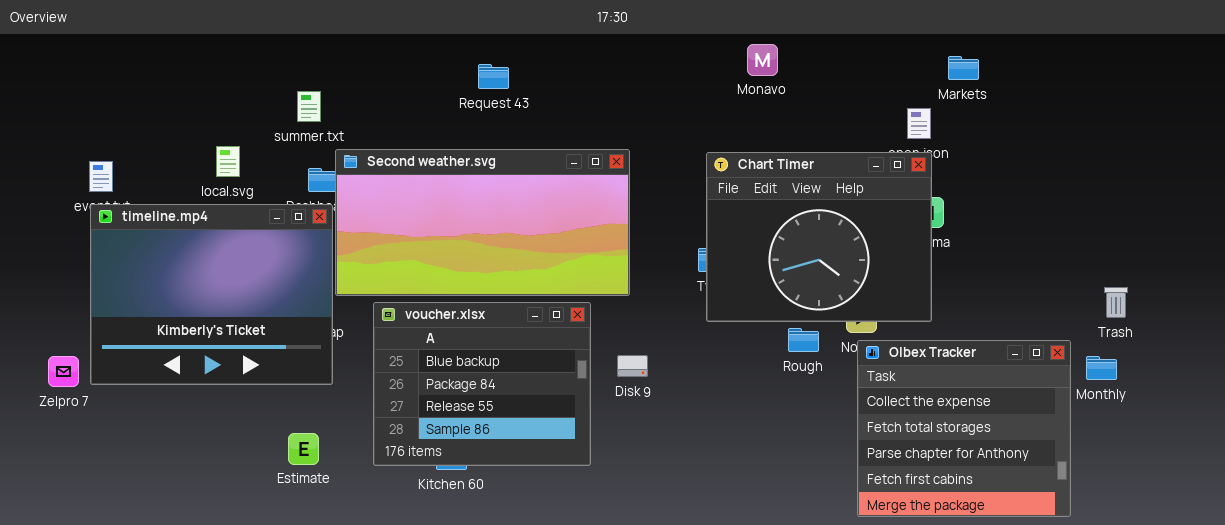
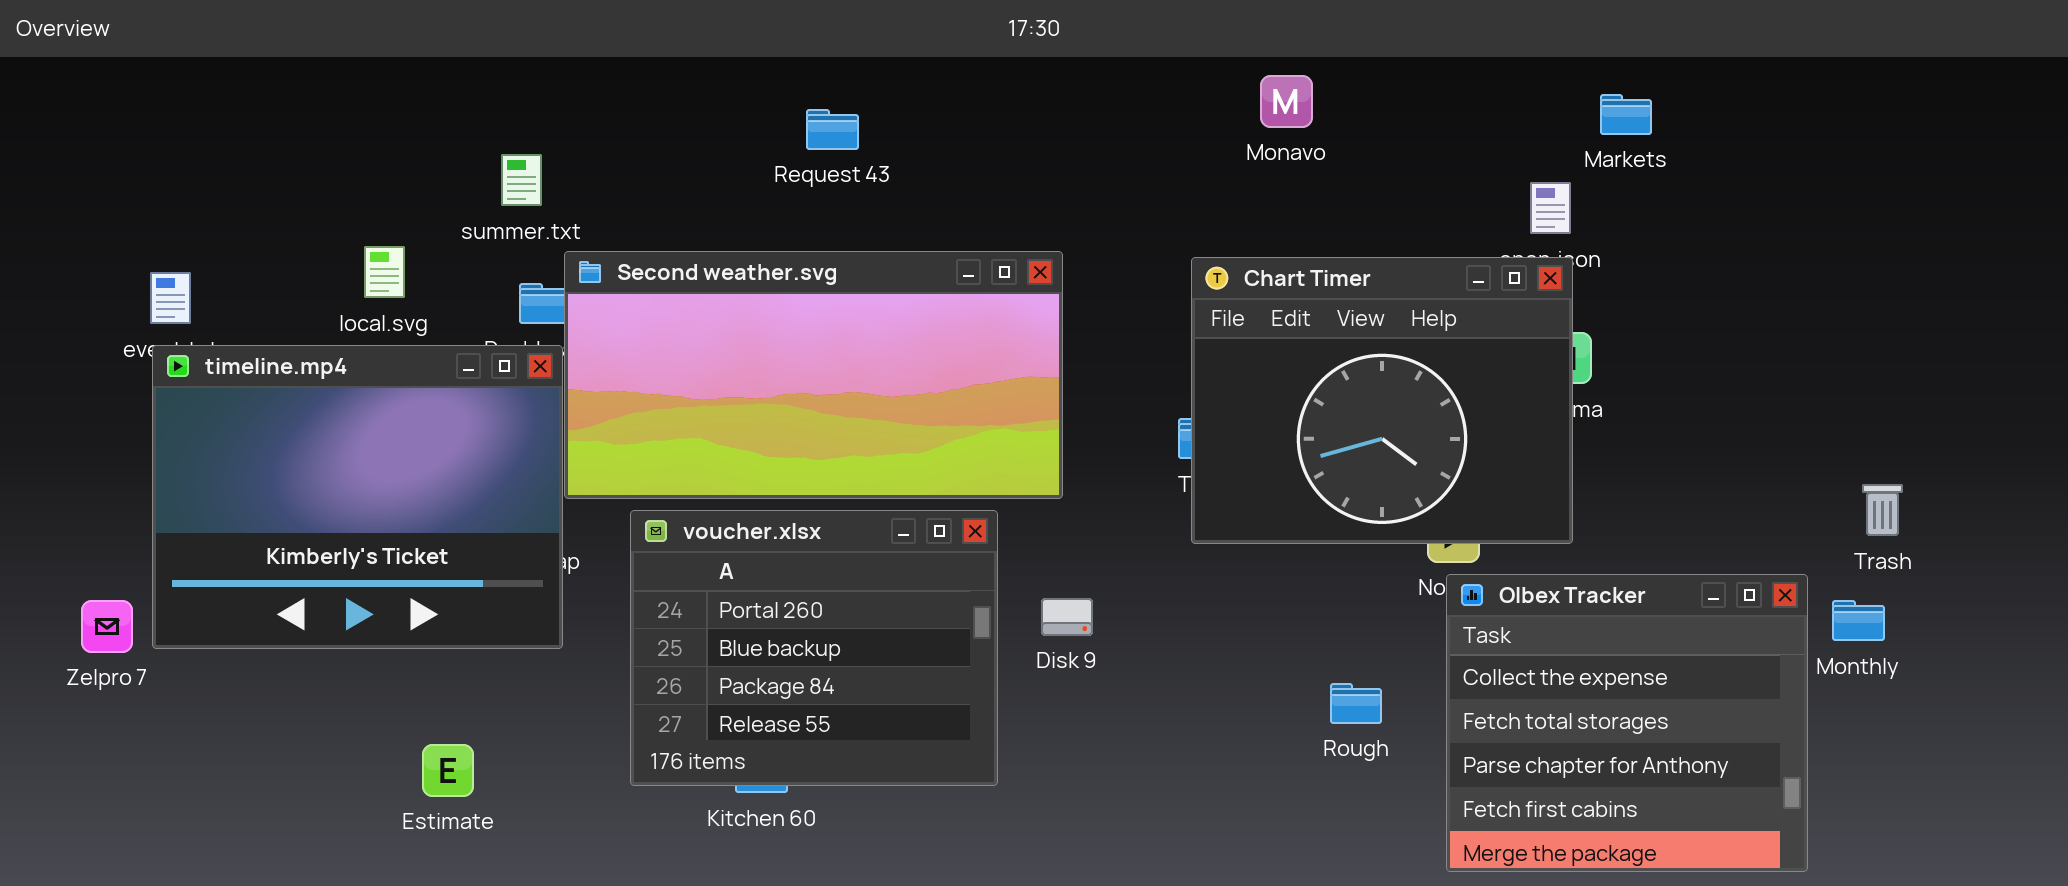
voucher.xlsx: [373,302,591,466] -> [630,510,998,786], scrolled up 1 row
Rough: [788,328,819,352] -> [1330,683,1382,724], moved
Estimate: [288,433,319,465] -> [422,744,474,797], moved

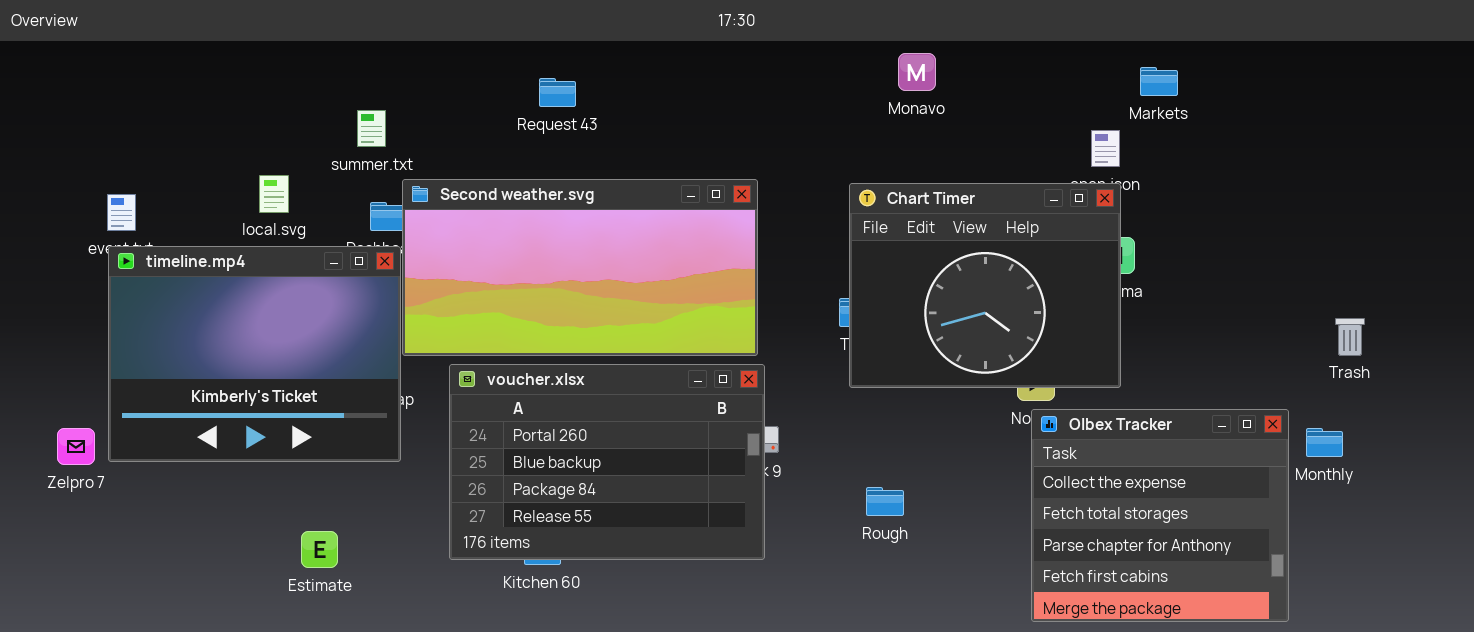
Request 43: [806,109,859,150] -> [539,78,576,107], moved
Trash: [1862,484,1903,536] -> [1335,318,1365,356], moved
voucher.xlsx: [630,510,998,786] -> [449,364,765,560], resized
Rough: [1330,683,1382,724] -> [866,487,904,516], moved

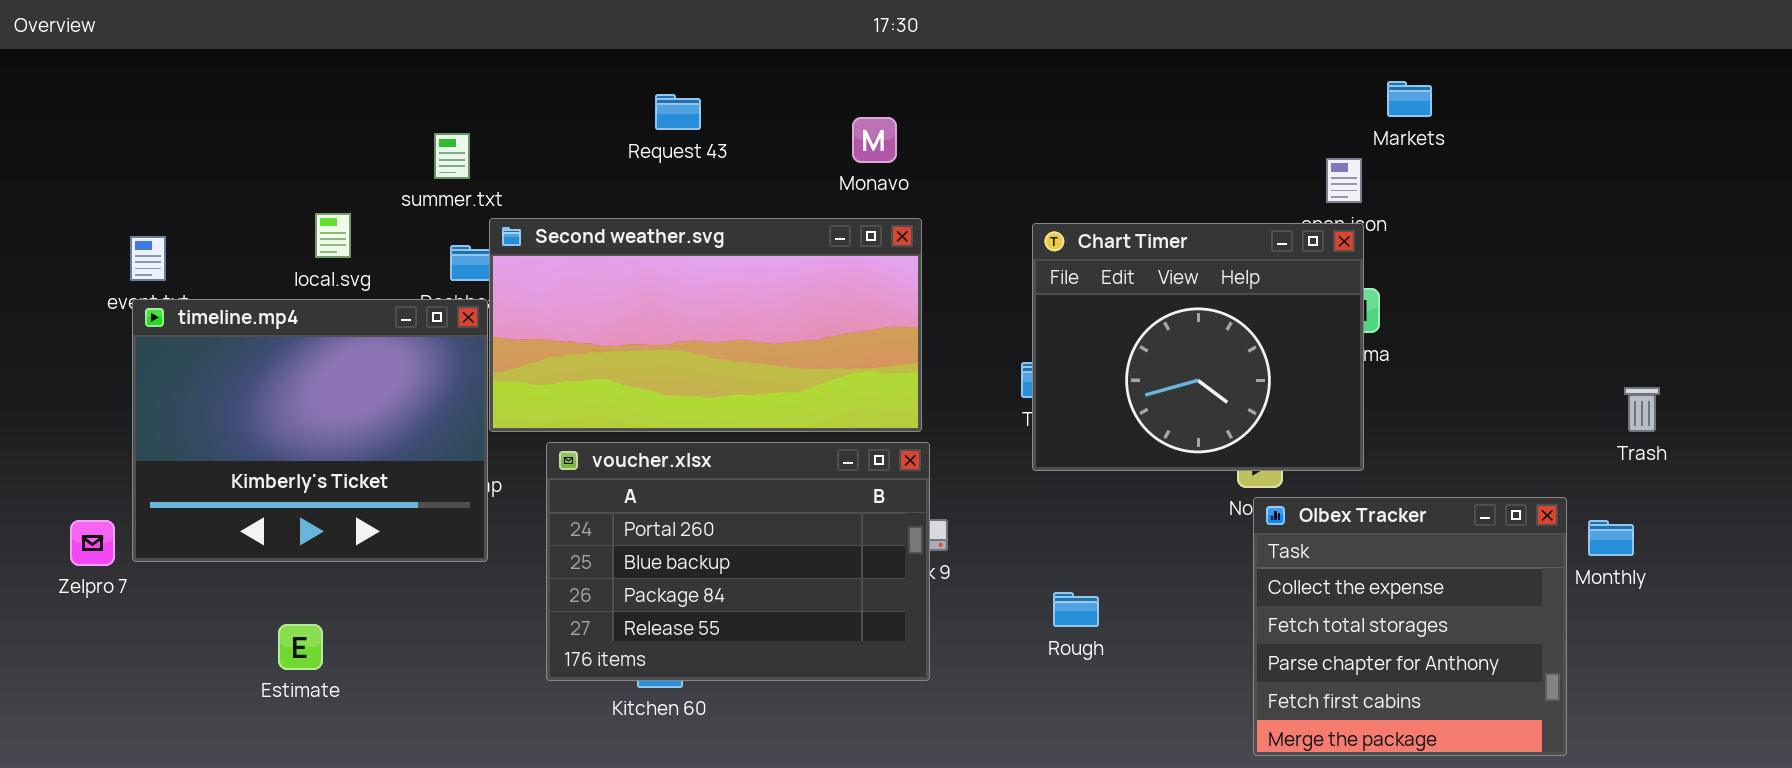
Monavo: [898,53,936,91] -> [852,117,897,163], moved
Estimate: [301,531,338,568] -> [278,624,323,670], moved

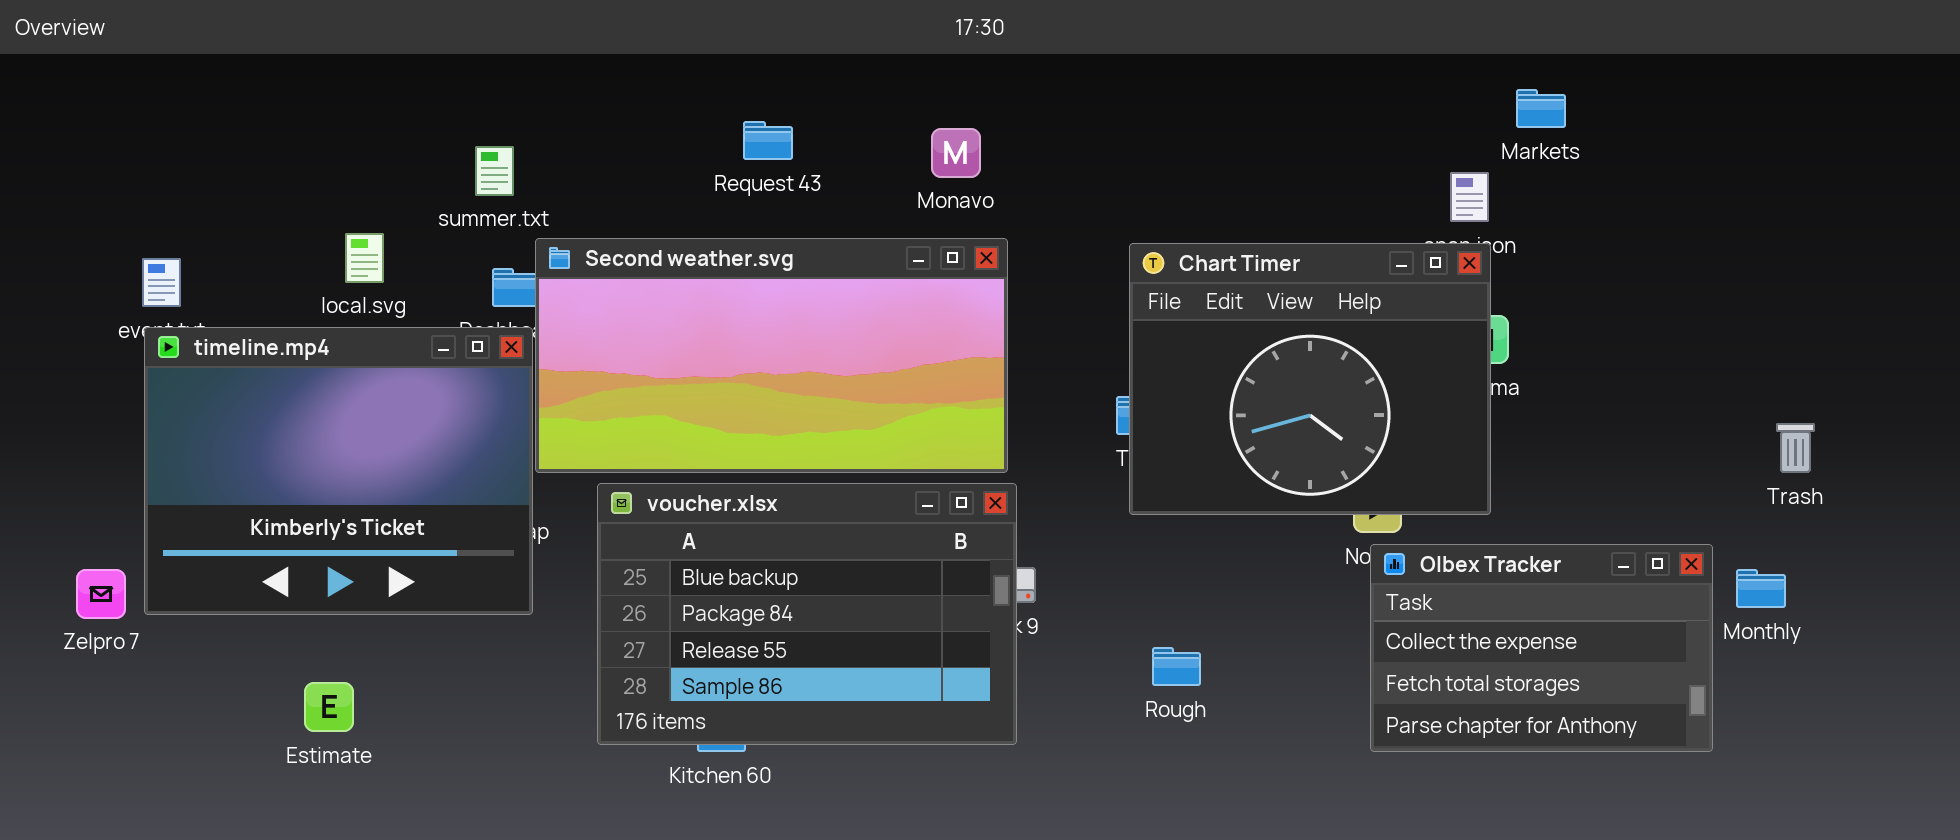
Request 43: [655,94,701,130] -> [743,121,793,160], moved
voucher.xlsx: [546,442,930,681] -> [597,483,1017,745], scrolled down 1 row
Olbex Tracker: [1253,497,1567,756] -> [1370,544,1713,752], resized

